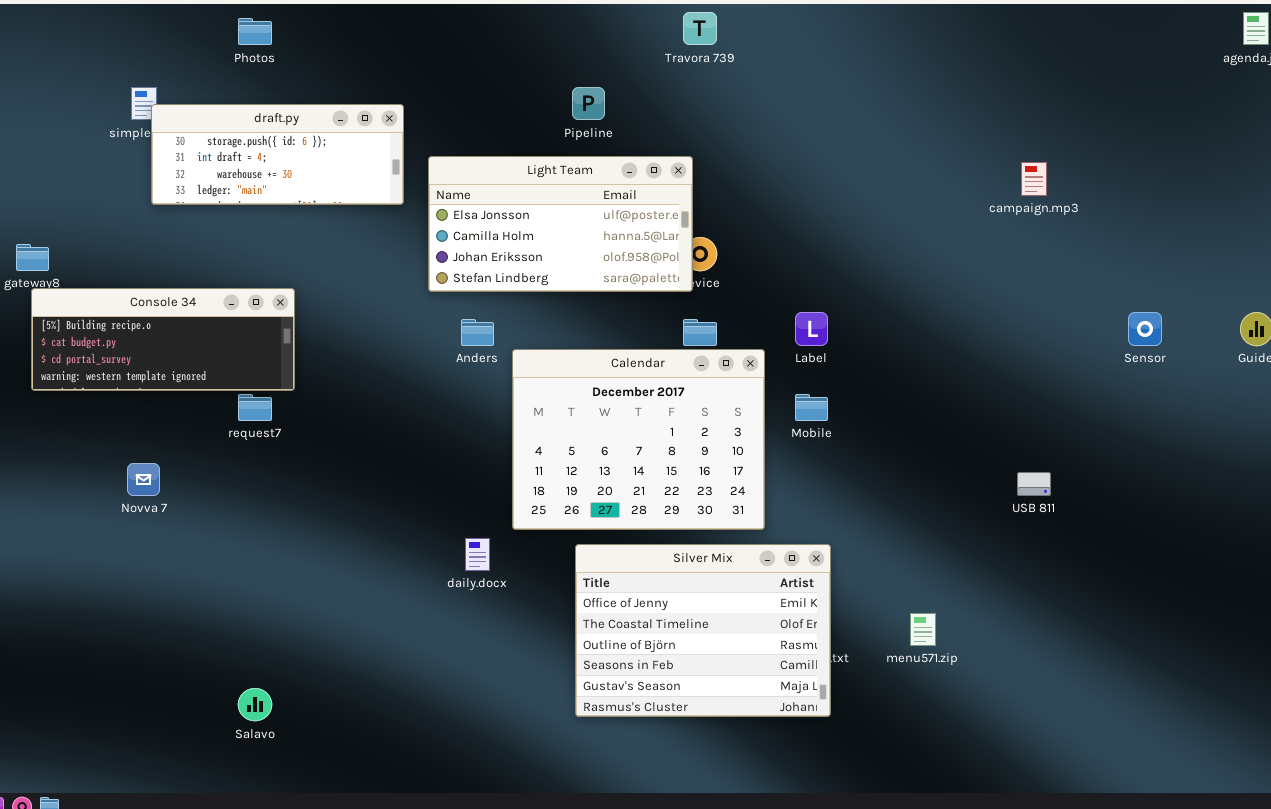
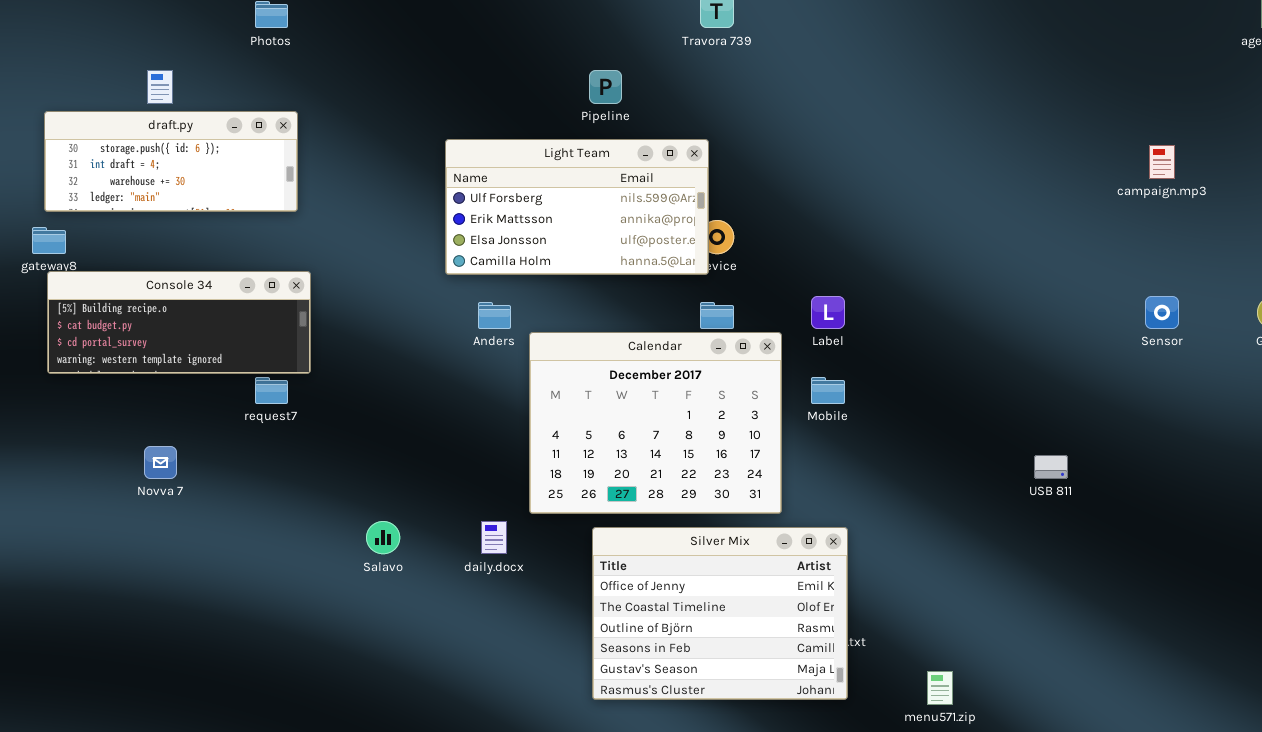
draft.py: [151,104,404,205] -> [44,111,298,212], moved
Light Team: [428,156,693,292] -> [445,139,709,275], scrolled up 2 rows
campaign.mp3: [1021,162,1047,196] -> [1149,145,1175,179], moved
menu571.zip: [910,613,936,646] -> [927,671,953,705], moved
Salavo: [238,688,272,721] -> [366,521,400,554], moved

